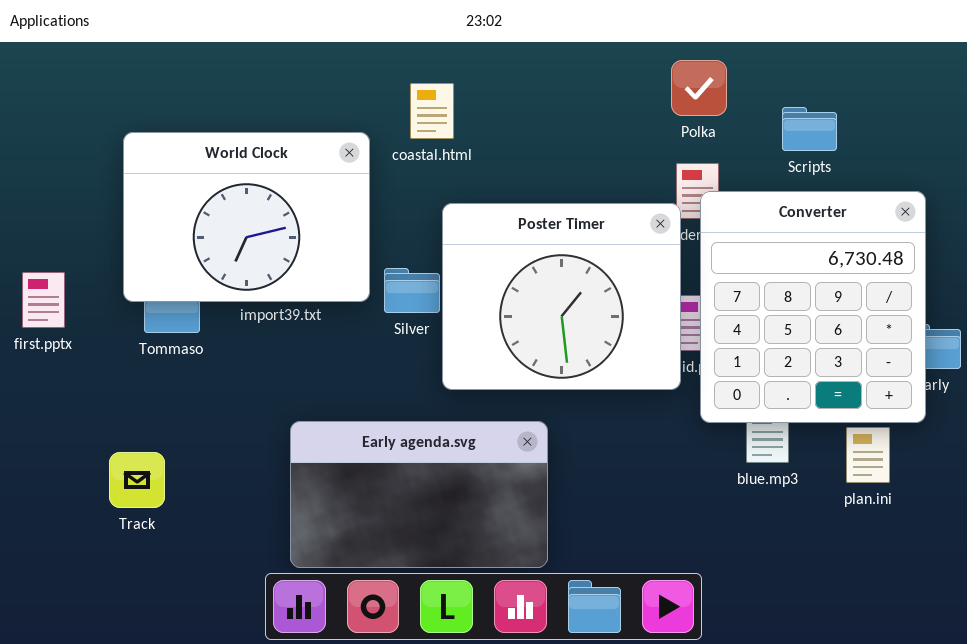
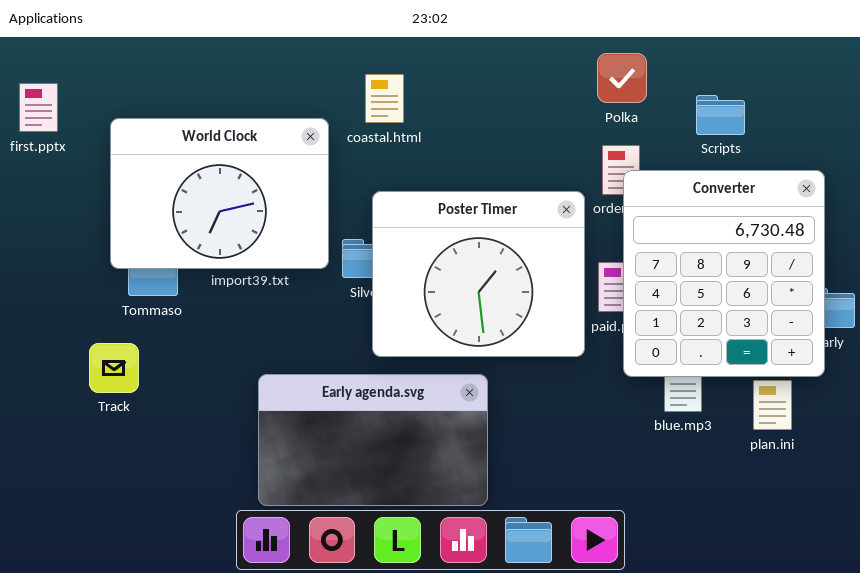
Poster Timer: [442,203,681,390] -> [372,191,585,357], moved
first.pptx: [22,272,65,328] -> [19,83,58,132], moved
Track: [109,452,165,508] -> [89,343,139,393], moved

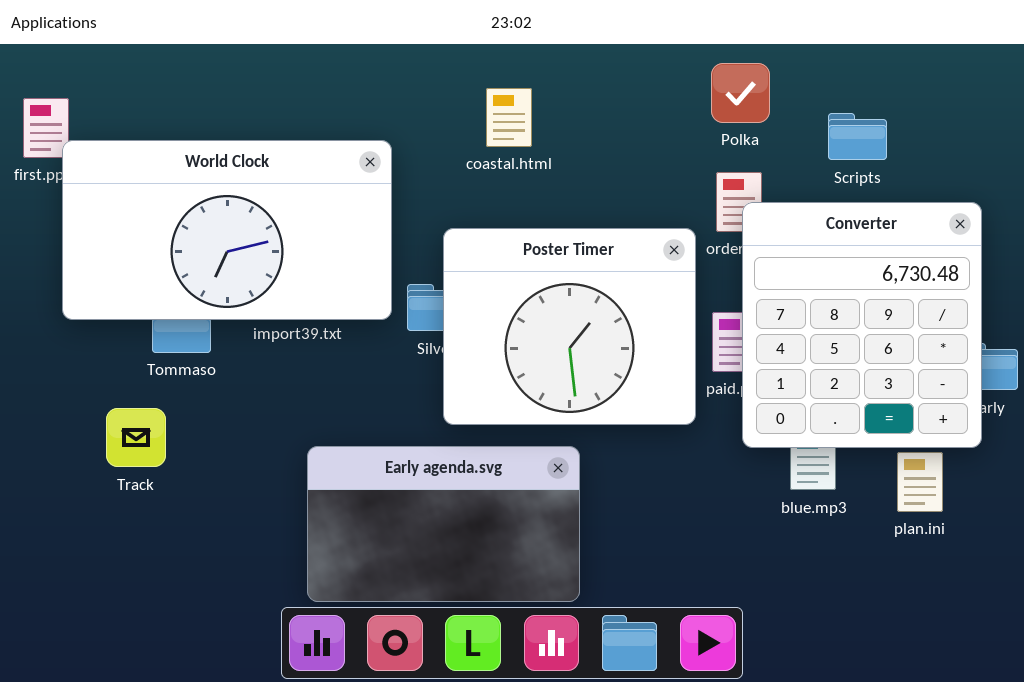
coastal.html: [365,74,404,123] -> [486,88,532,147], moved
World Clock: [110,118,329,269] -> [62,140,392,320], resized

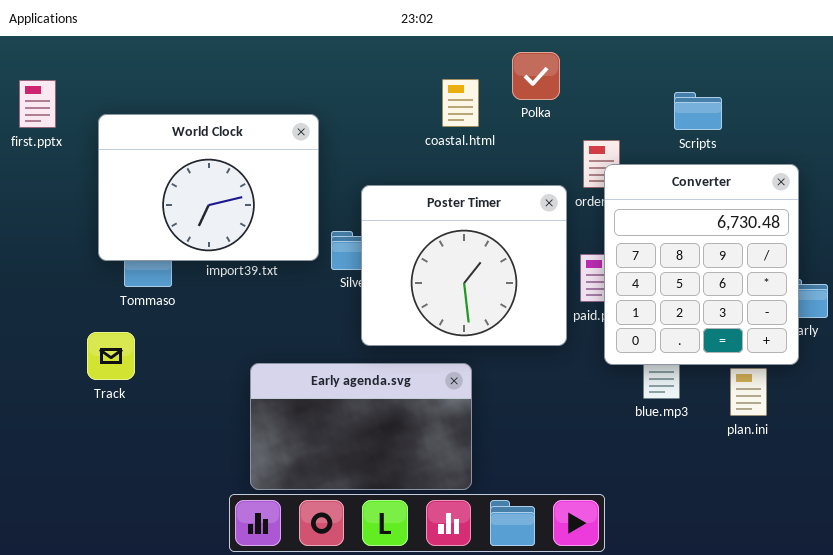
Polka: [711,63,770,123] -> [512,52,560,100], moved
coastal.html: [486,88,532,147] -> [442,79,479,127], moved
World Clock: [62,140,392,320] -> [98,114,319,261], resized

